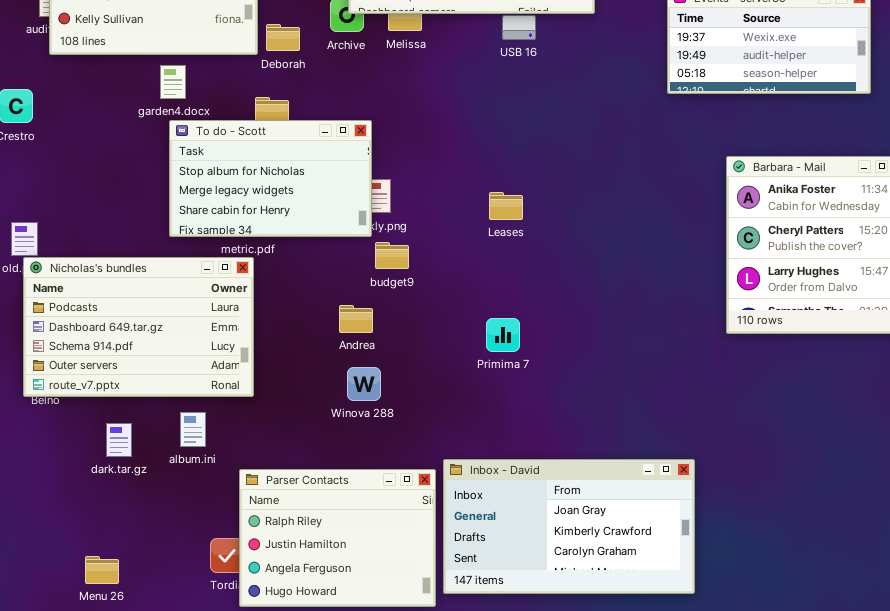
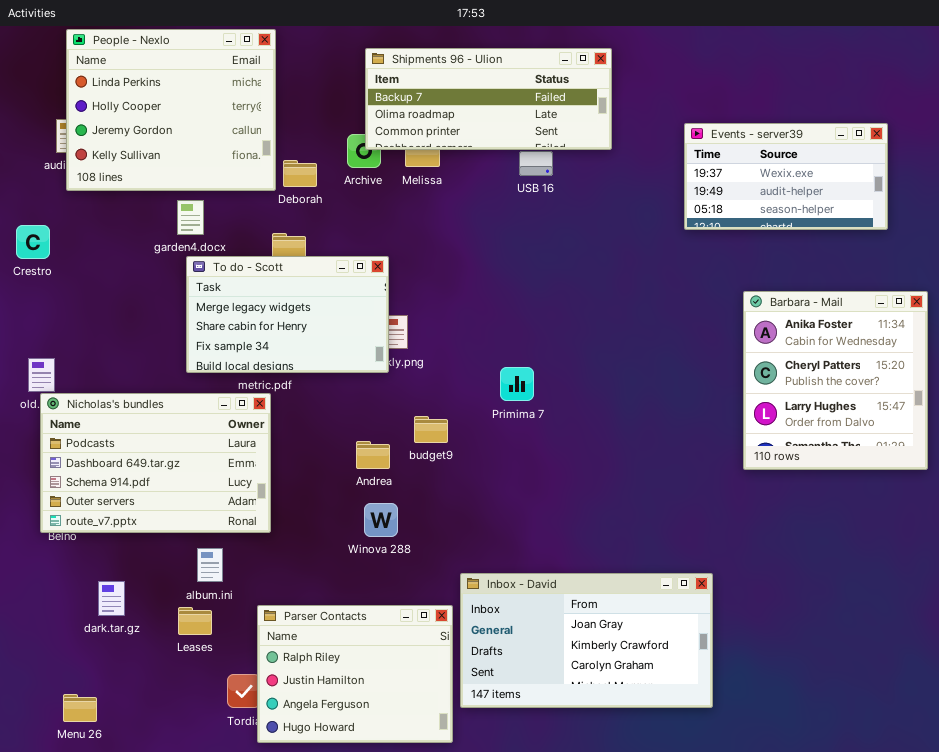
To do - Scott: [169,120,372,237] -> [186,256,389,373], scrolled down 1 row
Leases: [489,192,523,220] -> [178,607,212,635], moved
budget9: [375,242,409,269] -> [414,416,448,443], moved
Primima 7: [486,318,520,352] -> [500,367,534,401], moved
dark.tar.gz: [106,423,132,457] -> [98,581,125,616], moved
Inbox - David: [443,459,695,594] -> [460,573,713,708], moved
Menu 26: [85,556,119,584] -> [63,694,97,722], moved

